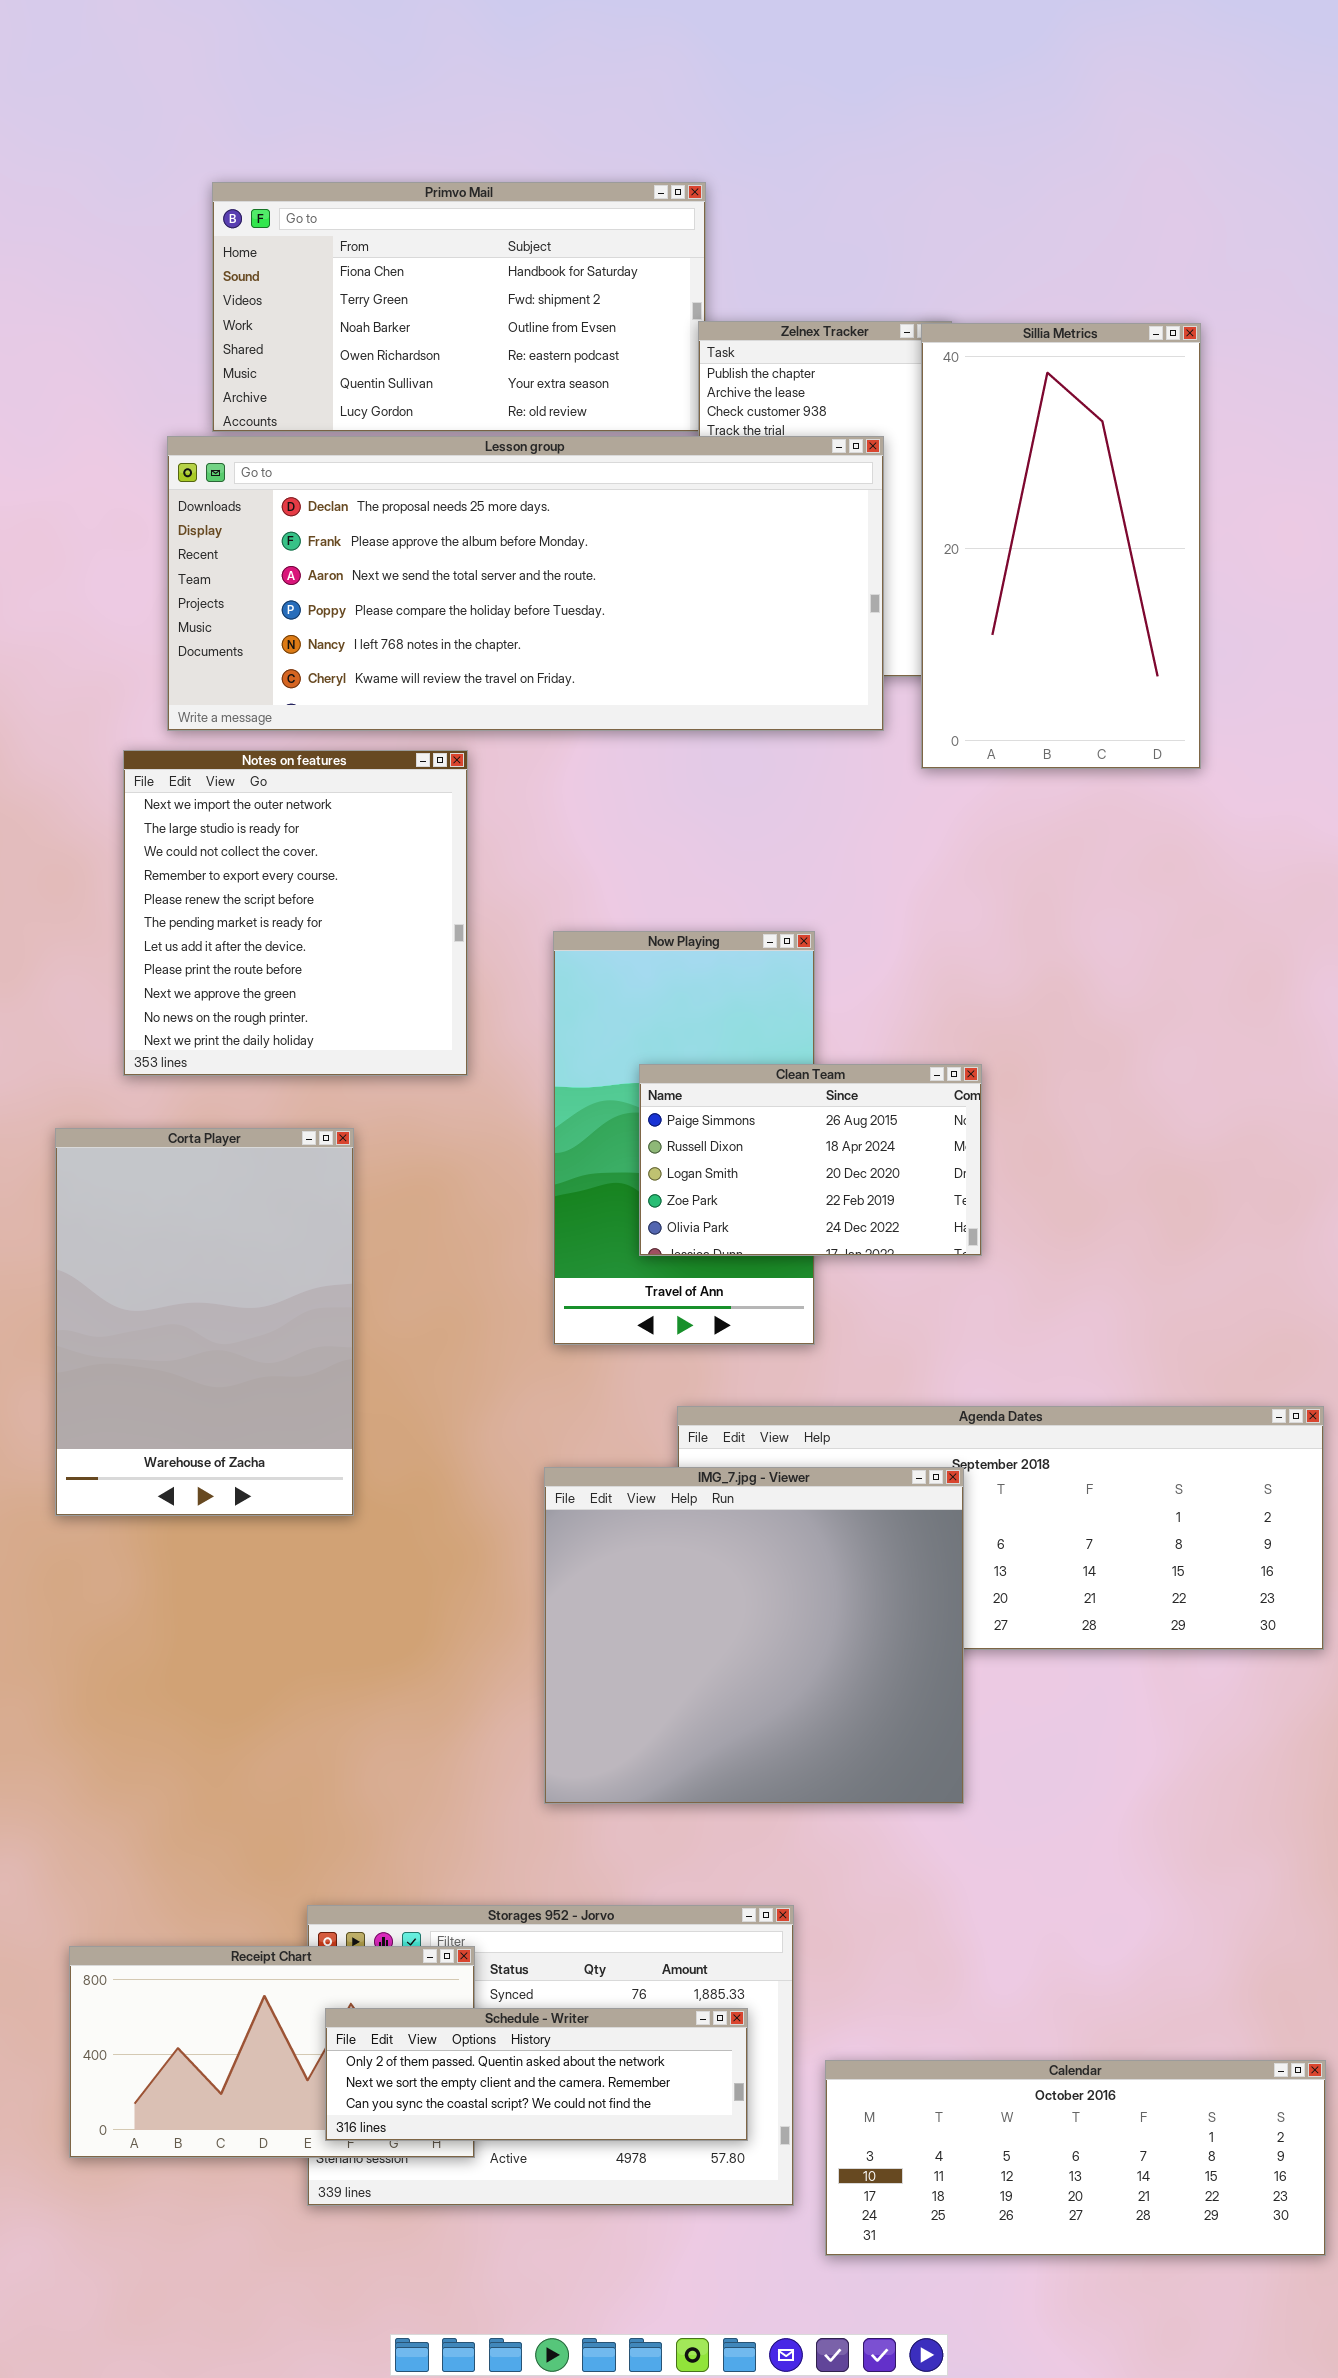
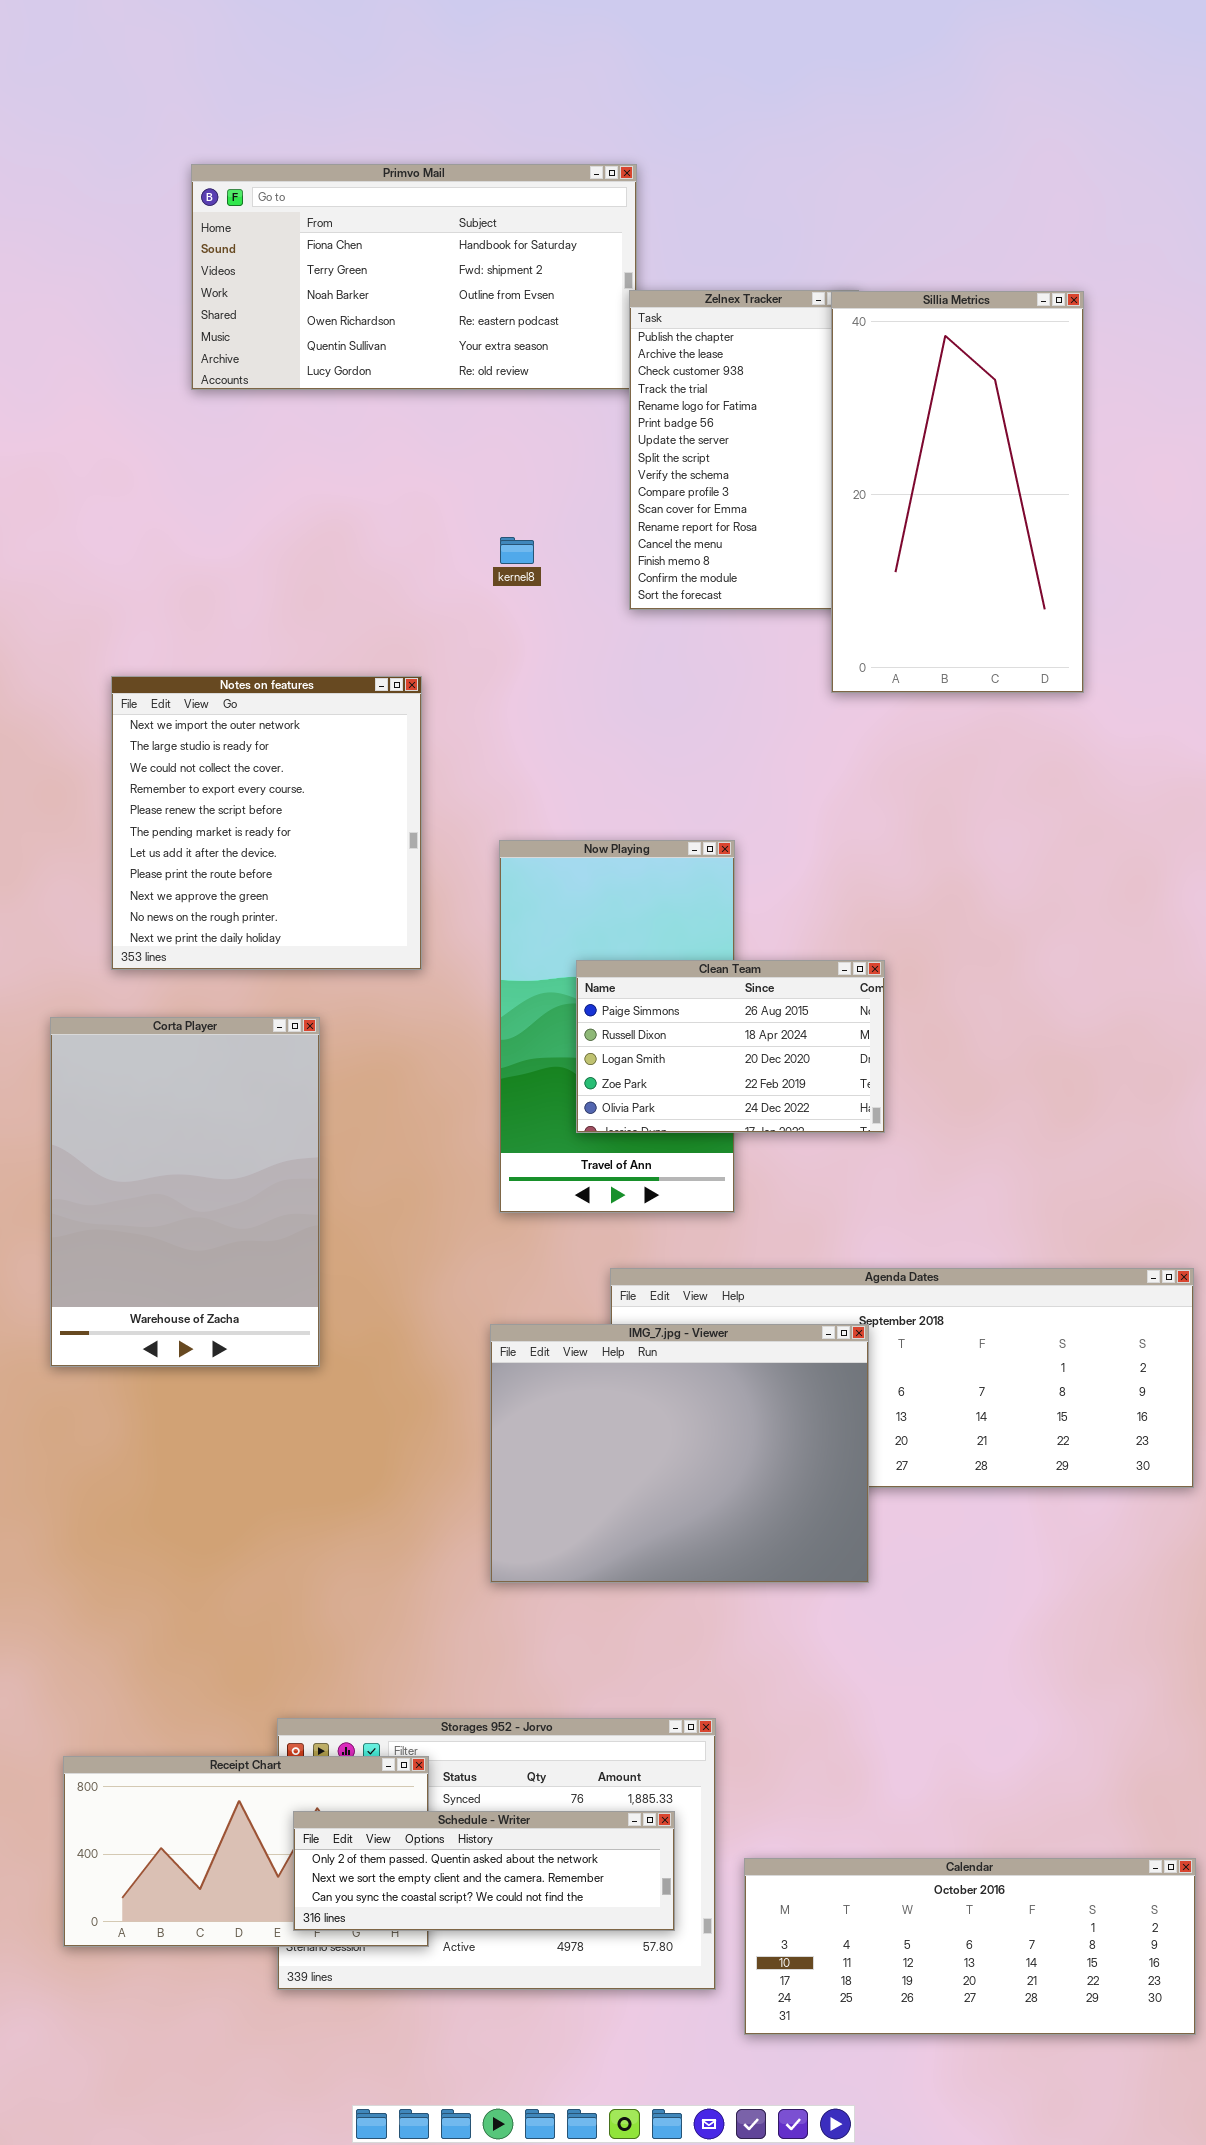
Lesson group: [167,436,884,731] -> none, closed
IMG_7.jpg - Viewer: [544,1467,964,1804] -> [490,1324,869,1583], resized

